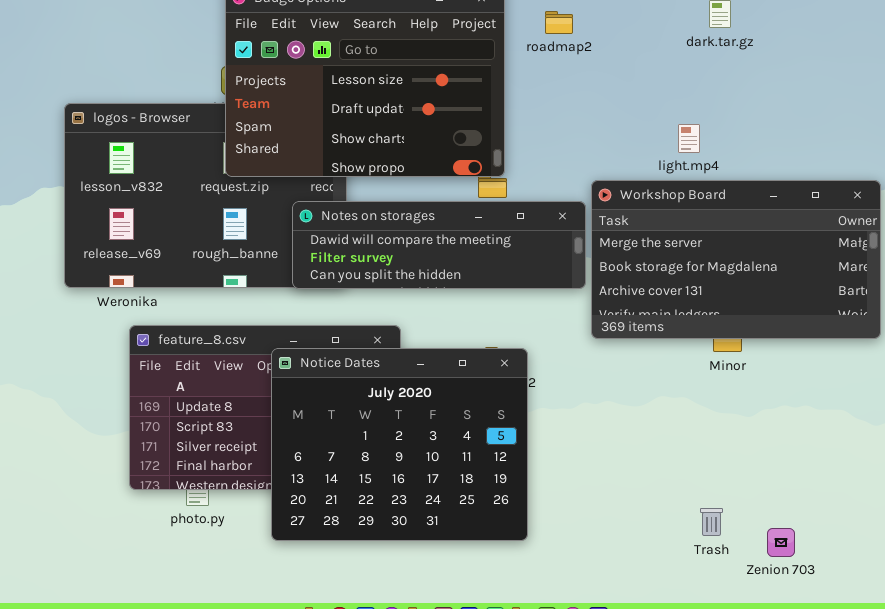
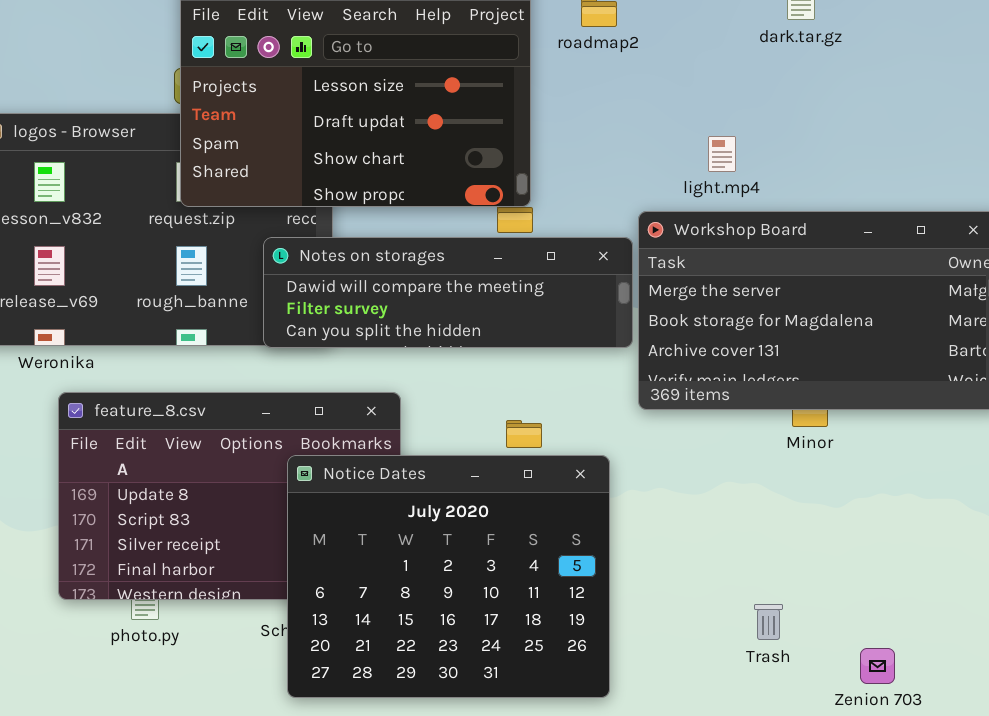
light.mp4: [678,124,700,153] -> [708,136,736,172], moved
Notice Dates: [271,348,528,541] -> [287,455,610,698], moved
Trash: [700,508,723,536] -> [754,604,783,640], moved

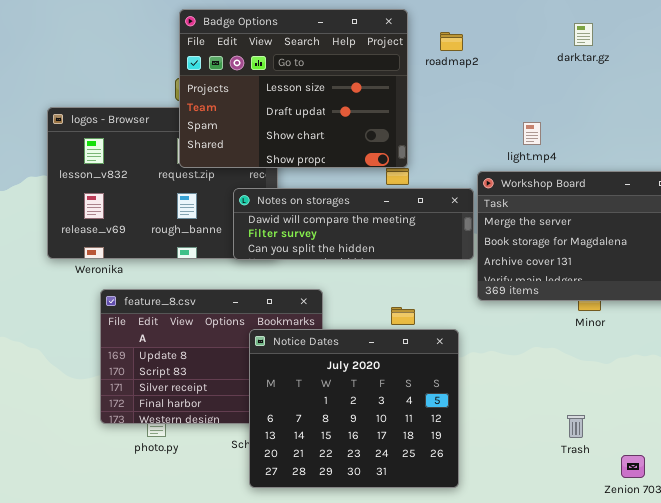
Trash: [754,604,783,640] -> [567,415,585,438], moved

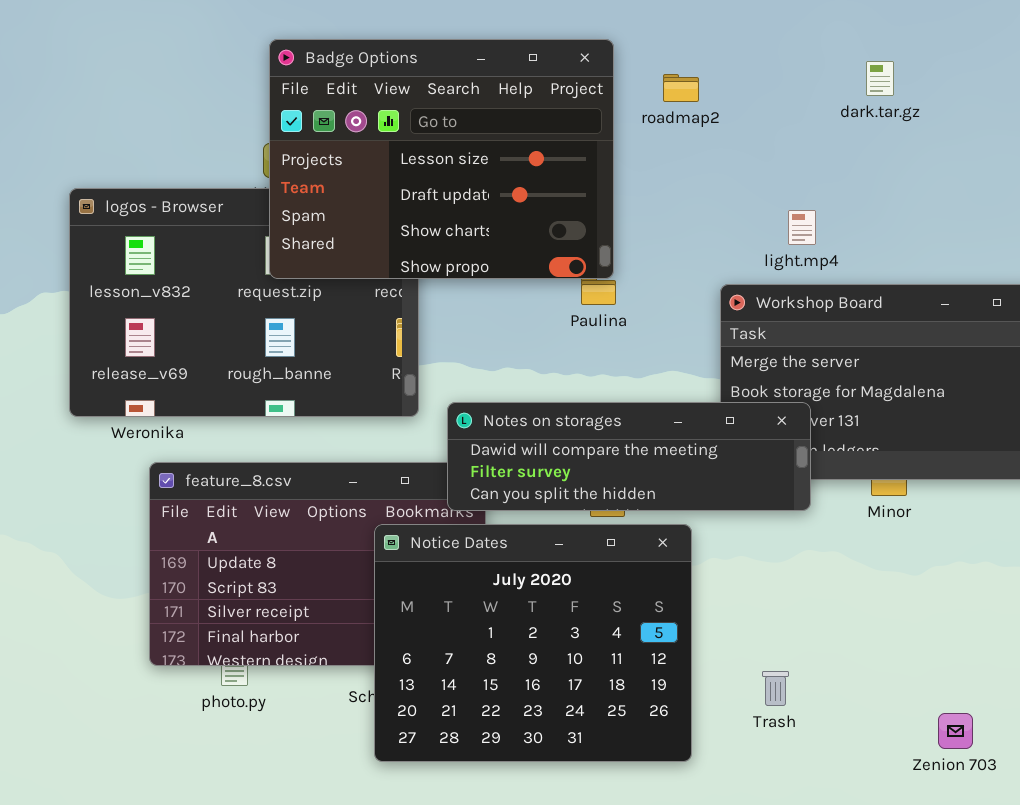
Notes on storages: [233,188,474,260] -> [447,402,811,511], moved
Trash: [567,415,585,438] -> [762,671,789,706], moved

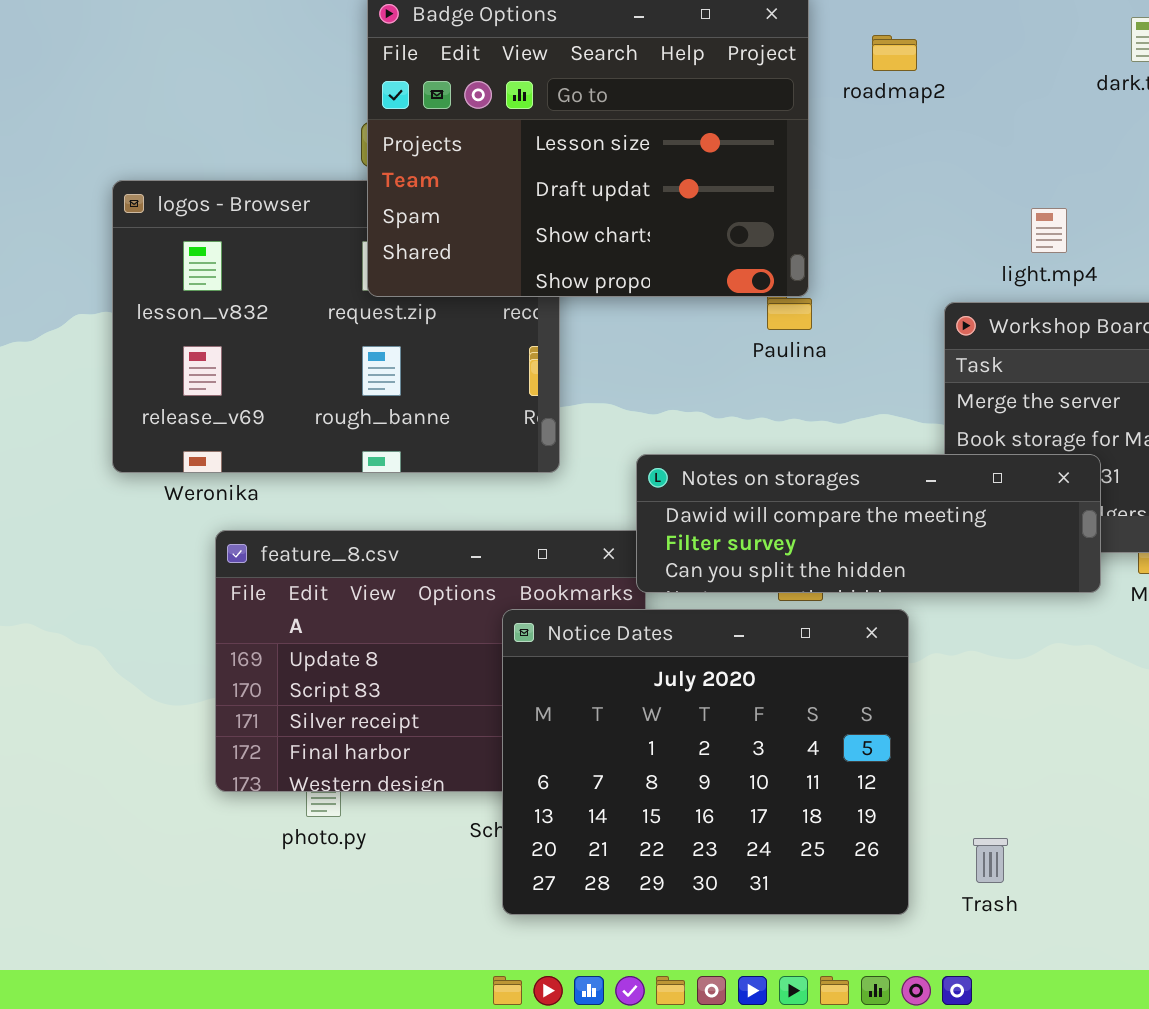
Notes on storages: [447,402,811,511] -> [636,454,1101,593], moved
Trash: [762,671,789,706] -> [973,838,1008,883], moved

